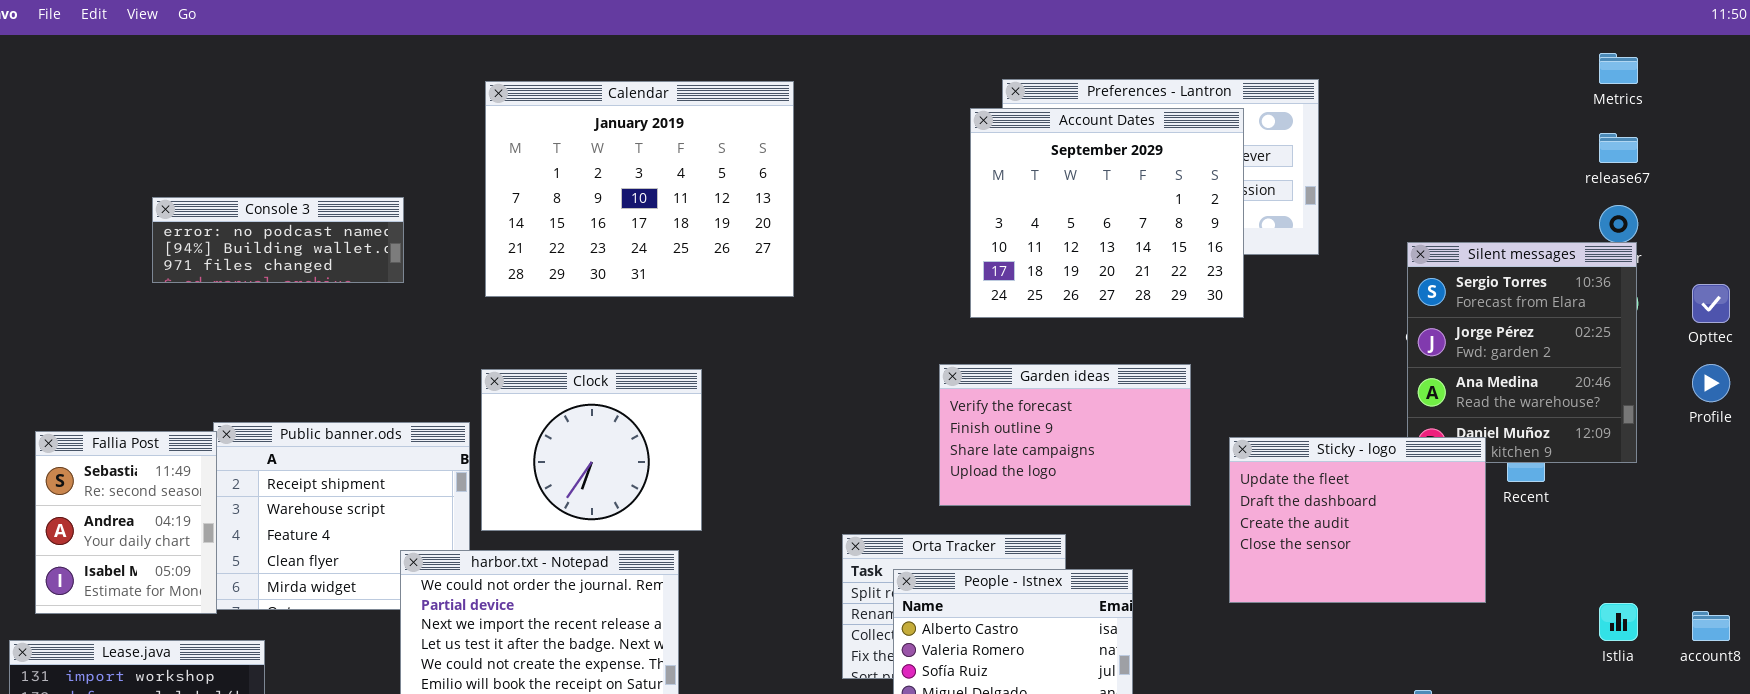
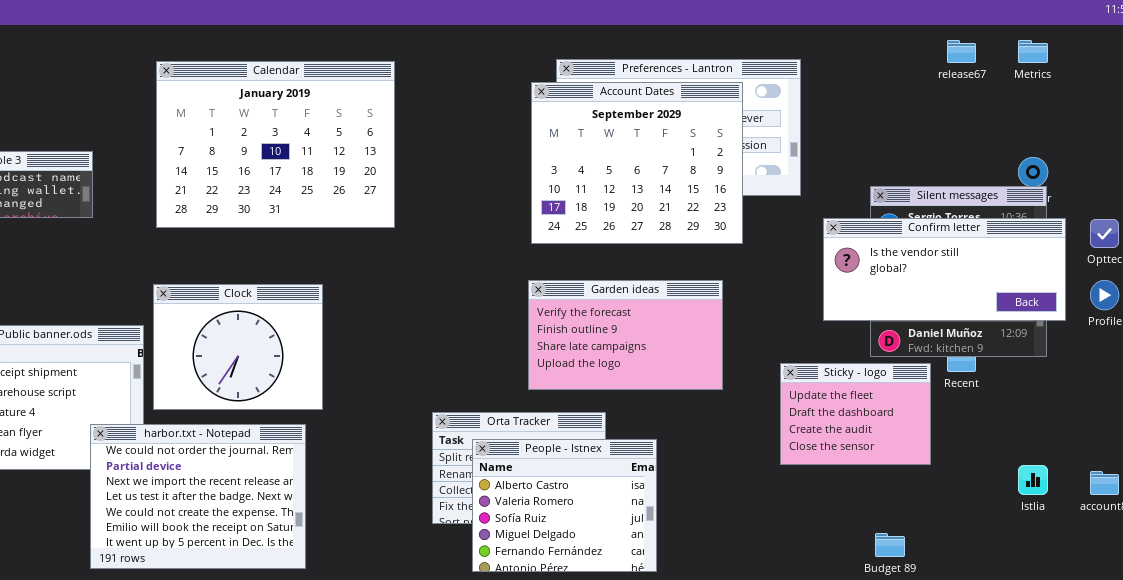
release67: [1599,133,1638,163] -> [947,40,976,63], moved
Confirm letter: none -> [823,218,1066,321], opened
Garden ideas: [939,364,1191,506] -> [528,280,723,390], moved
Sticky - logo: [1229,437,1486,603] -> [780,363,931,465], resized

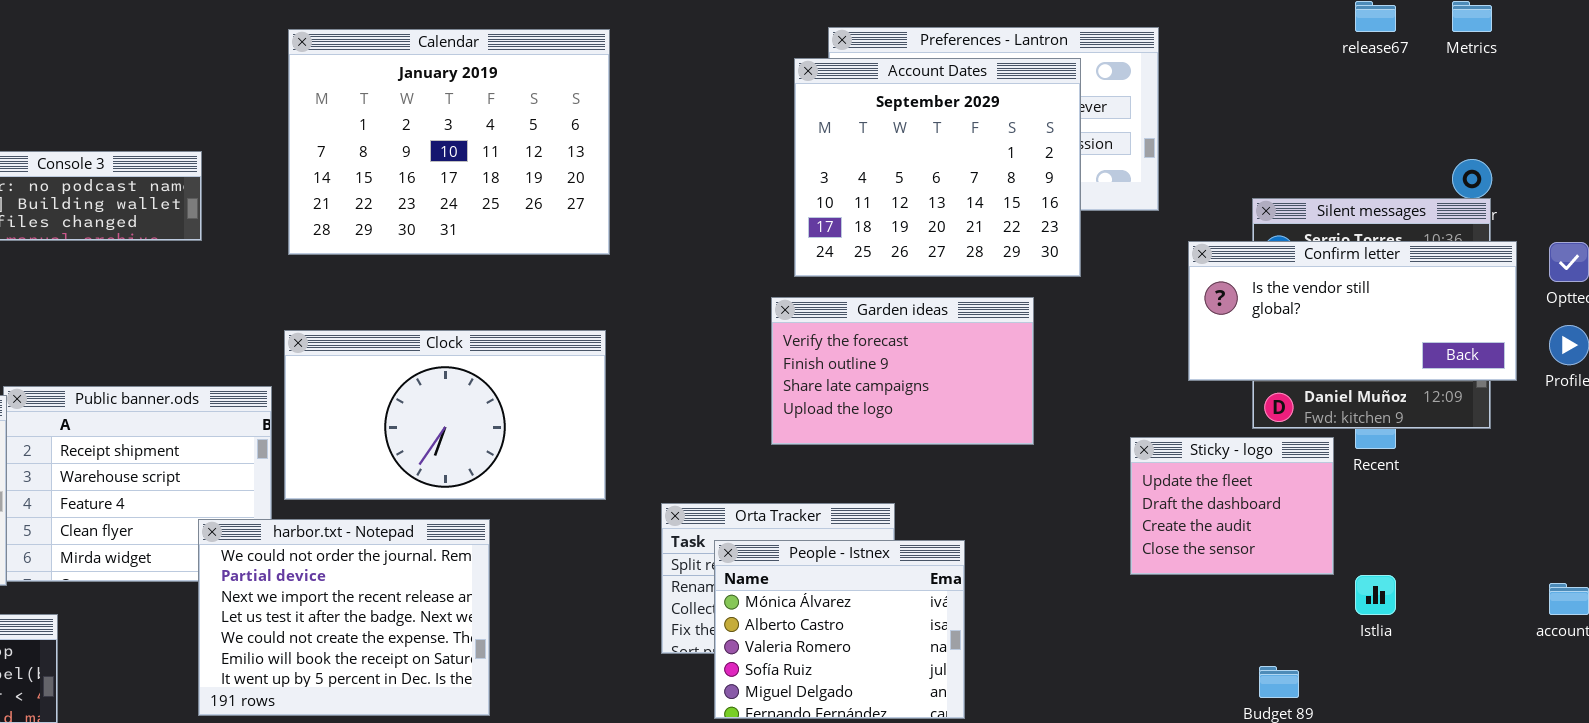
Garden ideas: [528,280,723,390] -> [771,297,1034,445], moved
Clock: [153,284,323,410] -> [284,330,606,500], resized
People - Istnex: [472,439,657,572] -> [714,540,965,719], scrolled up 1 row
Istlia: [1018,465,1048,495] -> [1355,575,1396,615], moved

